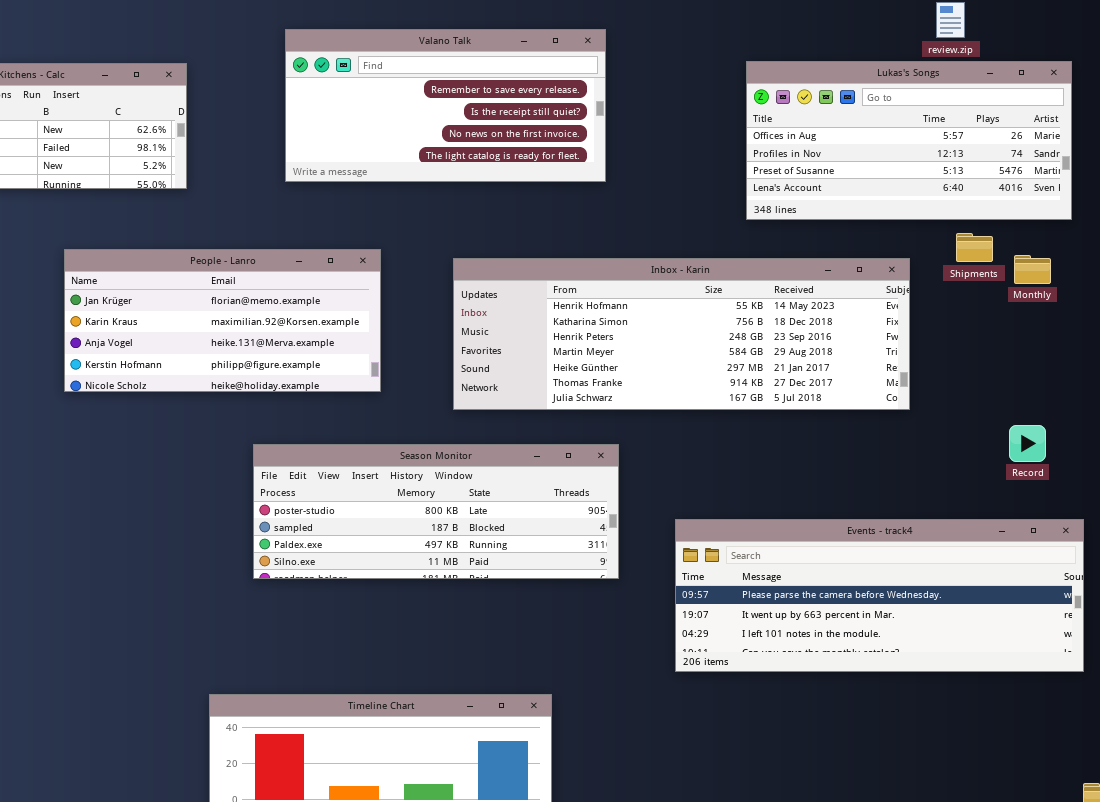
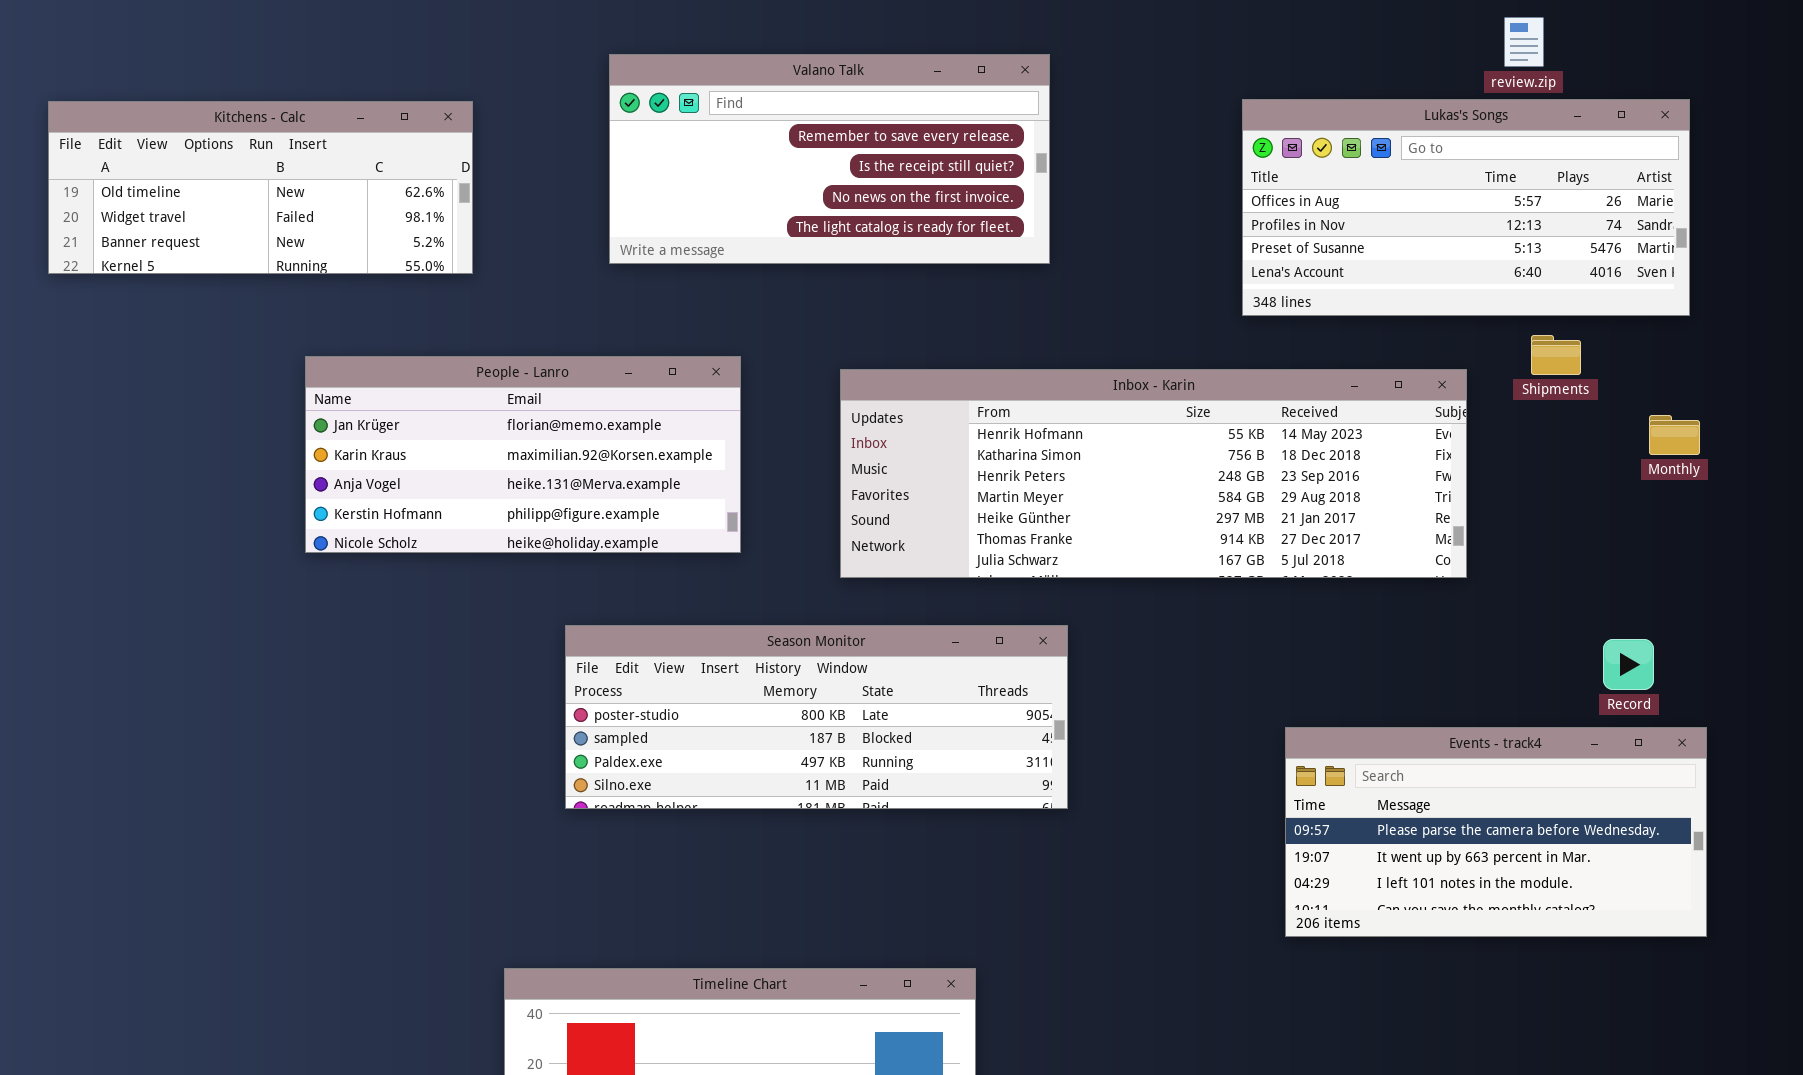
Monthly: [1014,255,1051,284] -> [1649,415,1700,455], moved
Record: [1009,425,1046,462] -> [1603,639,1654,690], moved
Events - track4: [675,519,1084,672] -> [1285,727,1707,937], resized

